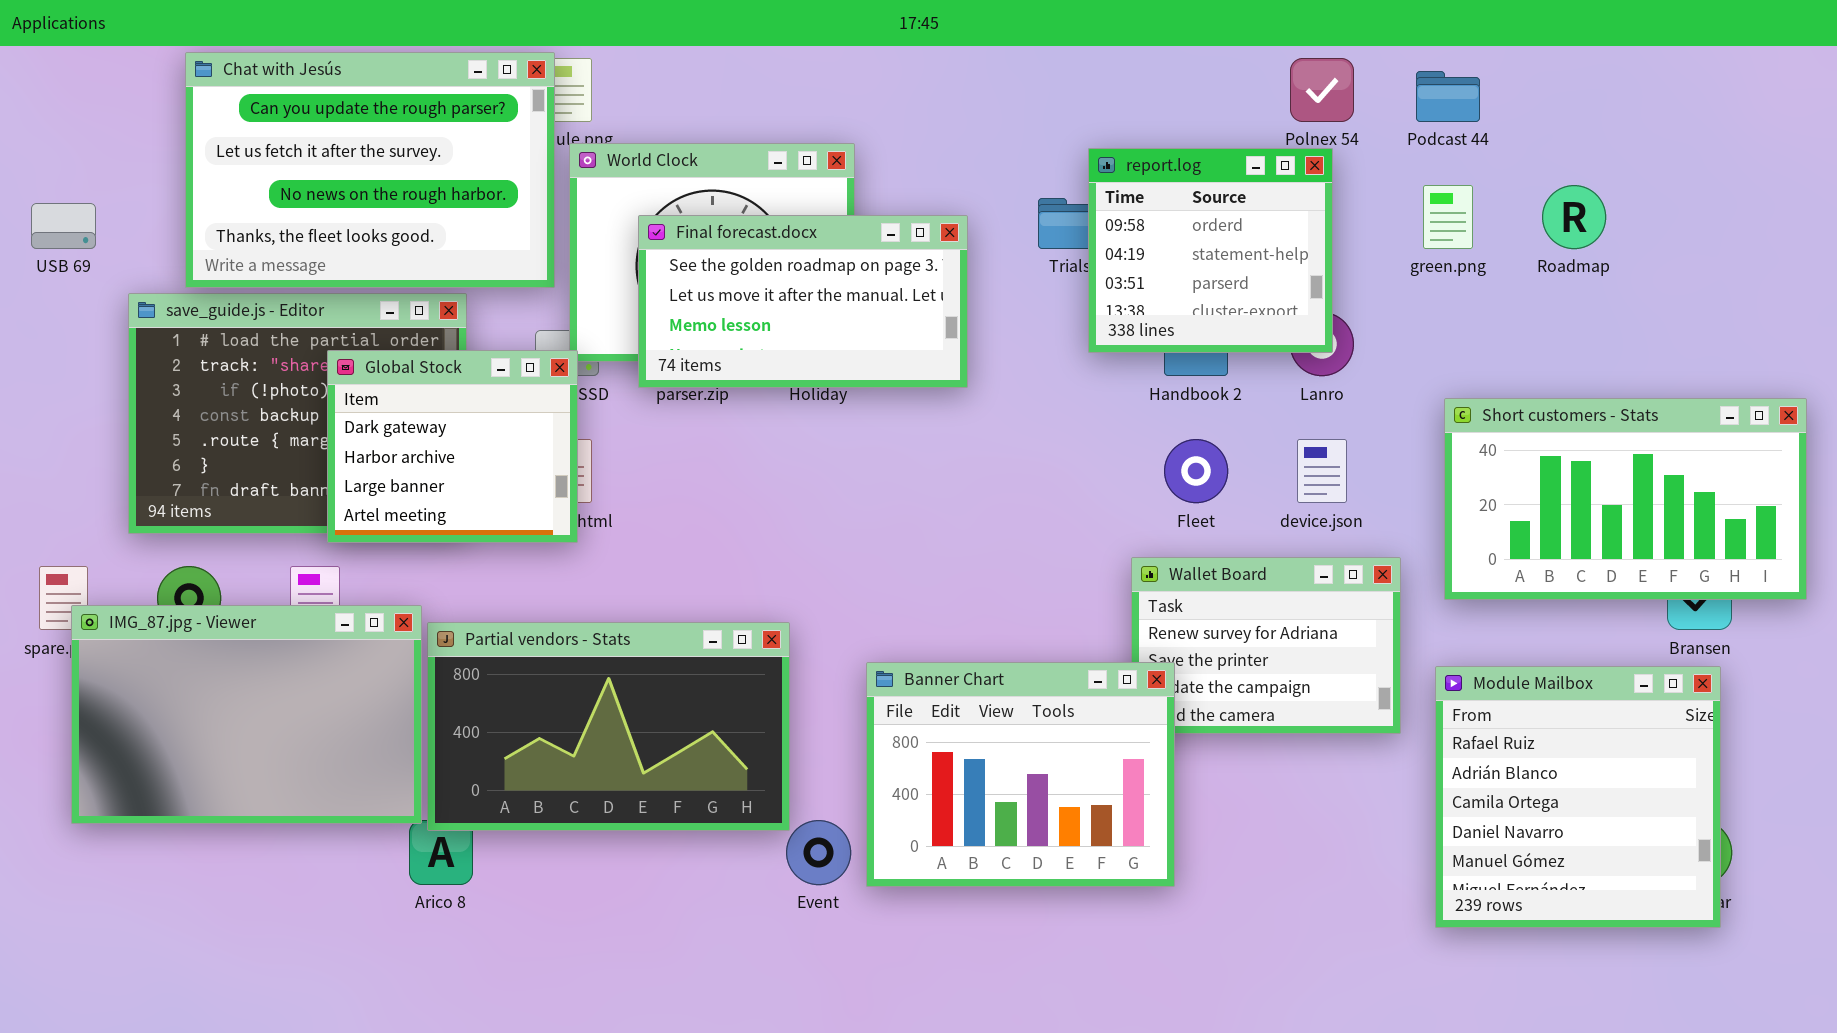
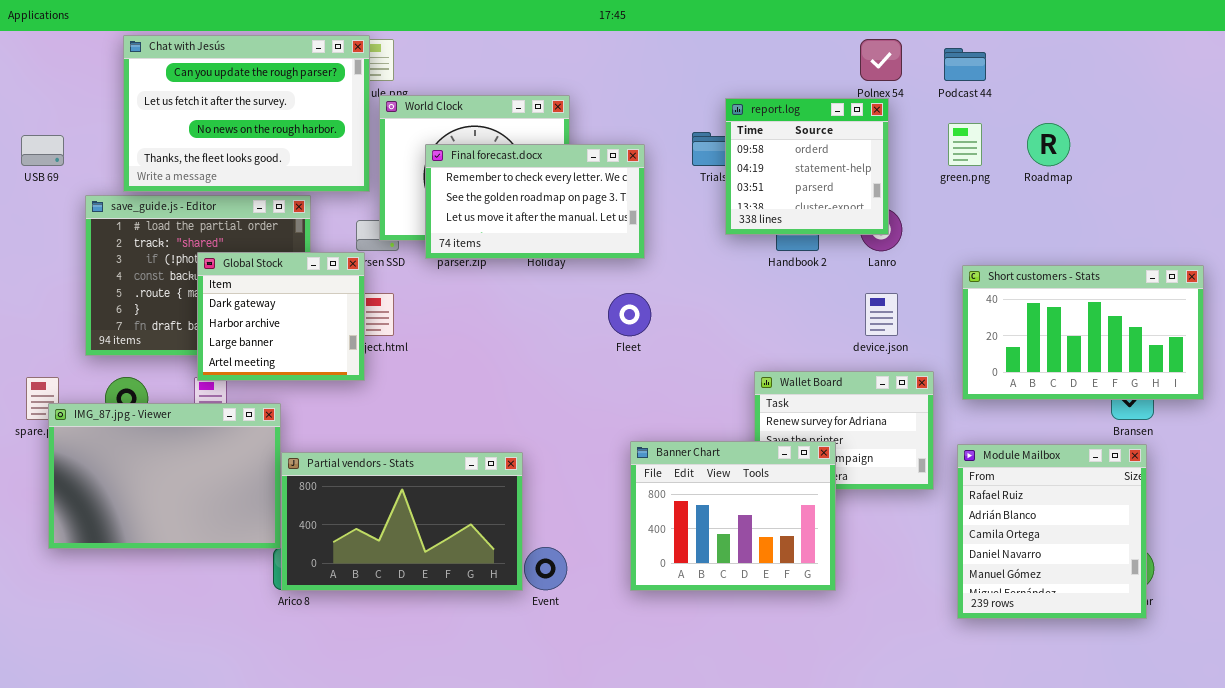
Final forecast.docx: [638,215,968,388] -> [425,144,645,259], scrolled up 1 row
Global Stock: [327,350,578,543] -> [197,252,365,381], moved
Fleet: [1164,439,1228,503] -> [608,293,651,336], moved
Partial vendors - Stats: [427,622,790,831] -> [281,452,523,591], moved
Banner Chart: [866,662,1175,887] -> [630,441,836,591], moved

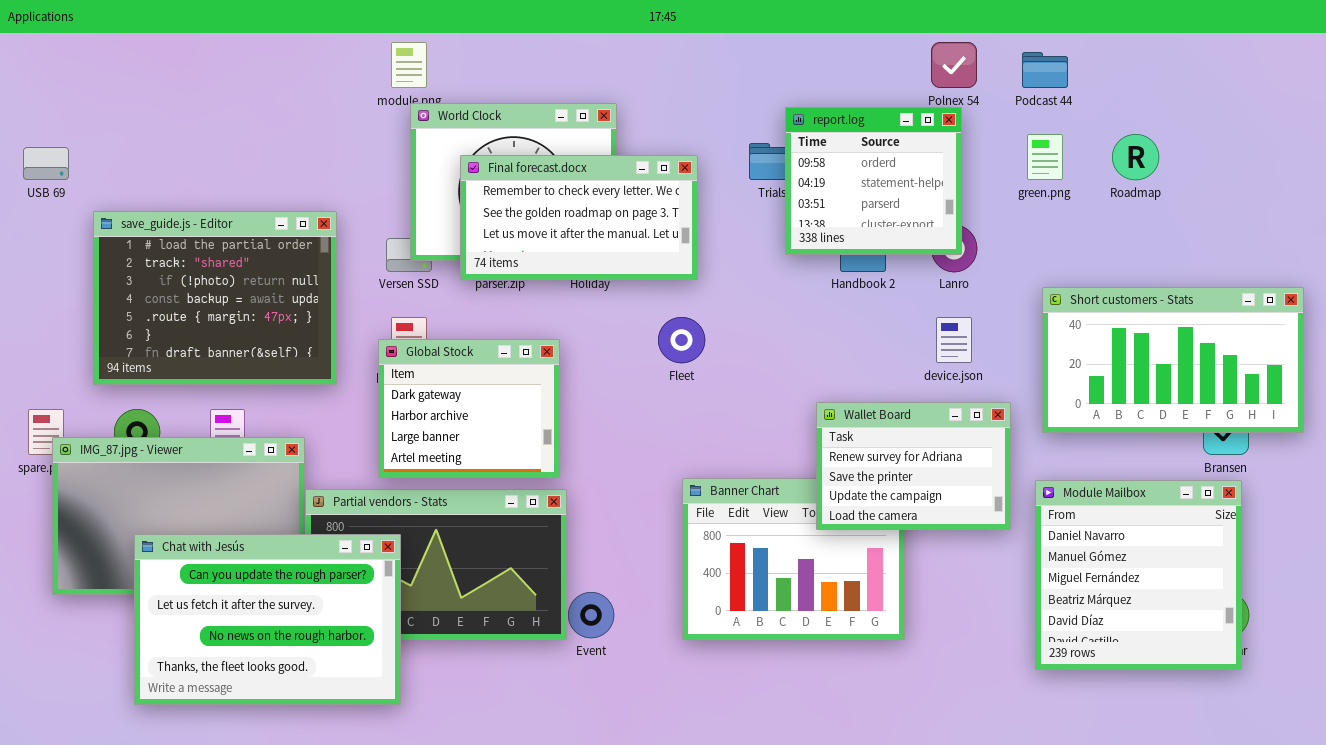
Chat with Jesús: [123,35,370,192] -> [134,534,401,705], moved
Global Stock: [197,252,365,381] -> [378,339,560,478], moved
Wallet Board: [754,371,934,490] -> [816,402,1011,530], raised
Module Mailbox: [957,444,1147,619] -> [1035,480,1242,670], scrolled down 3 rows

